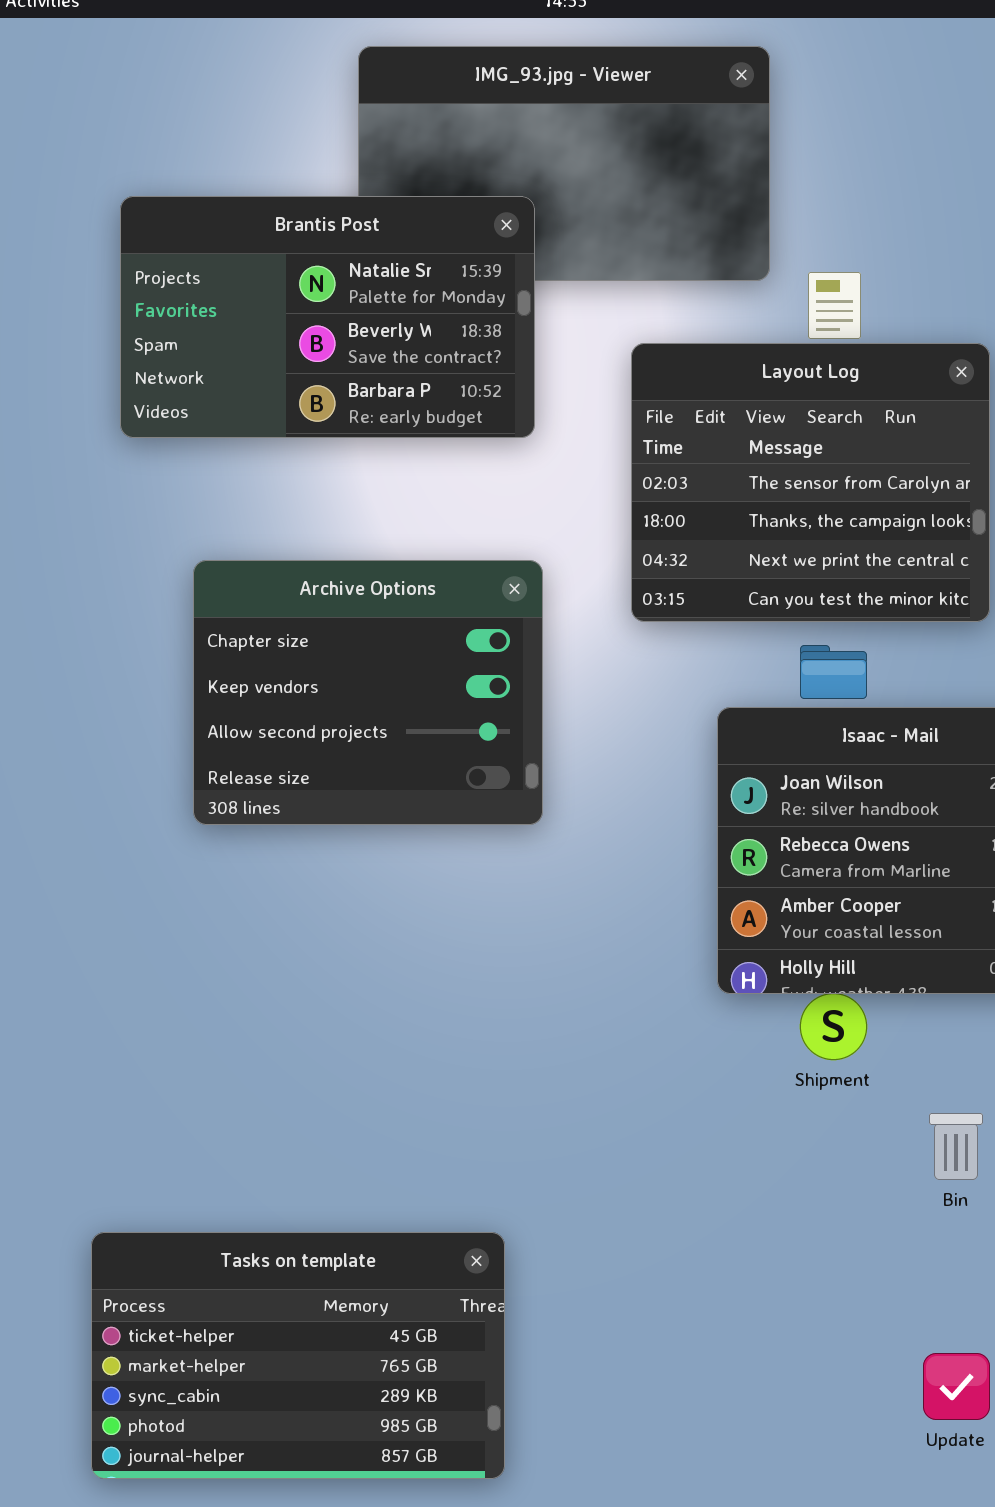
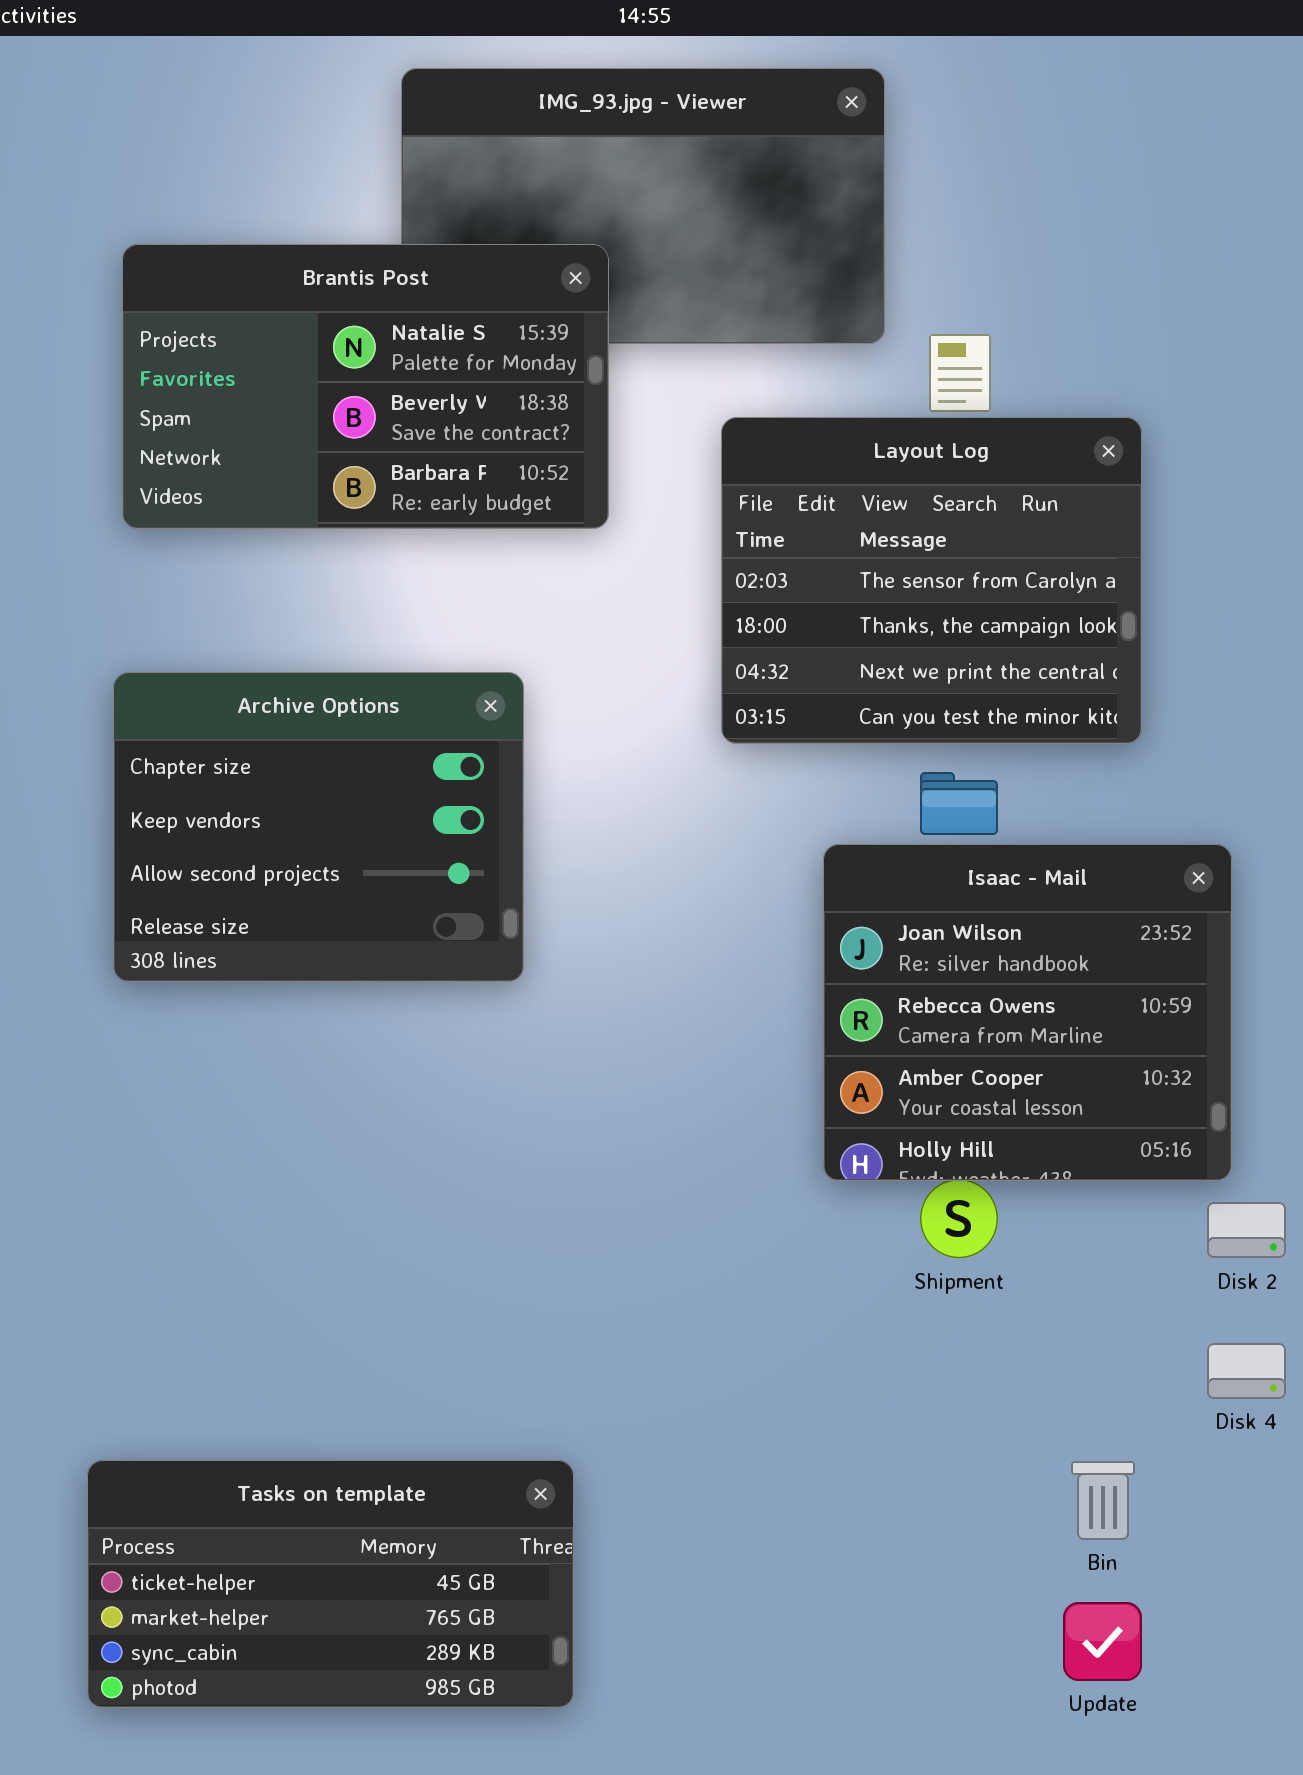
Archive Options: [193,560,543,825] -> [113,672,524,982], moved
Bin: [929,1113,983,1180] -> [1071,1461,1135,1540], moved
Tasks on template: [91,1232,505,1479] -> [87,1460,574,1708], resized

